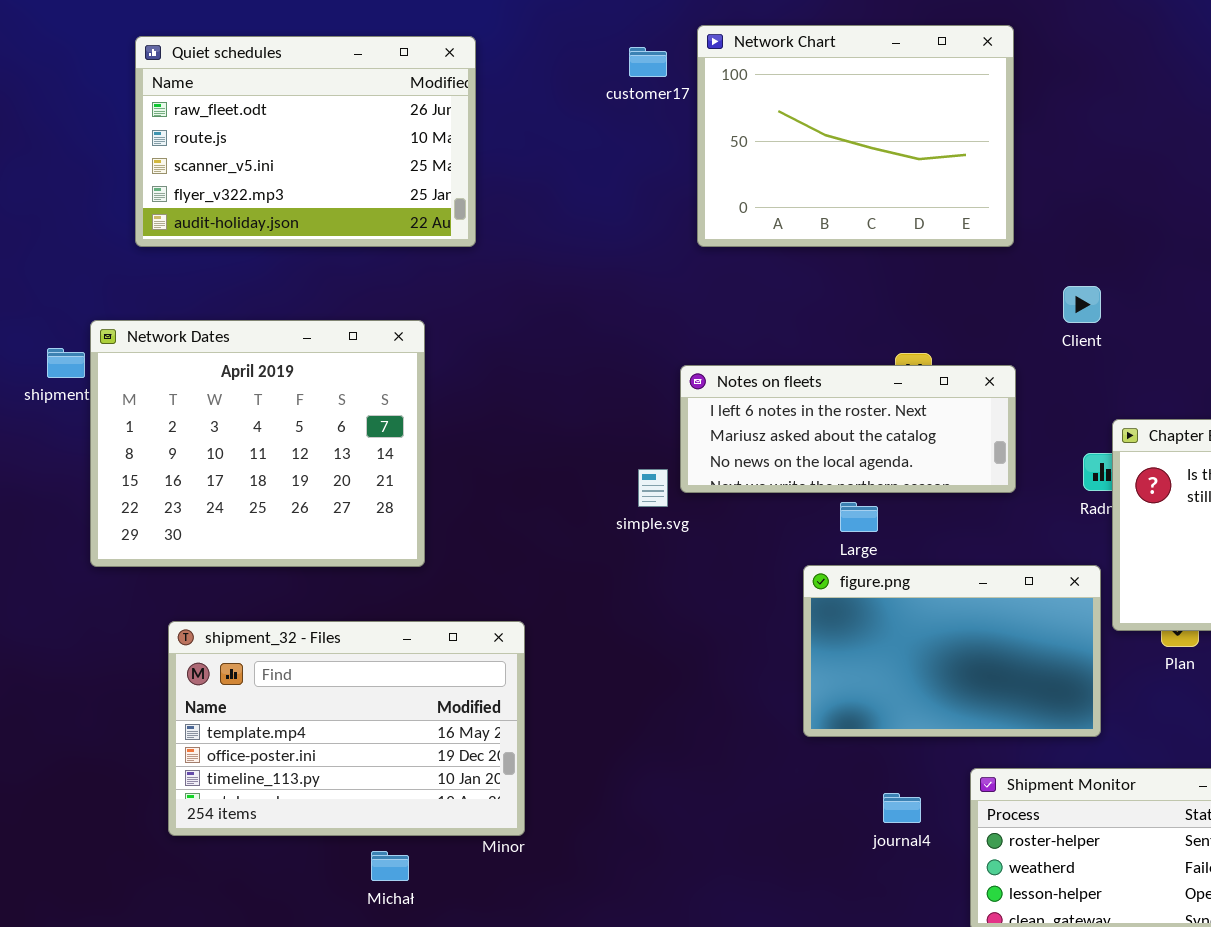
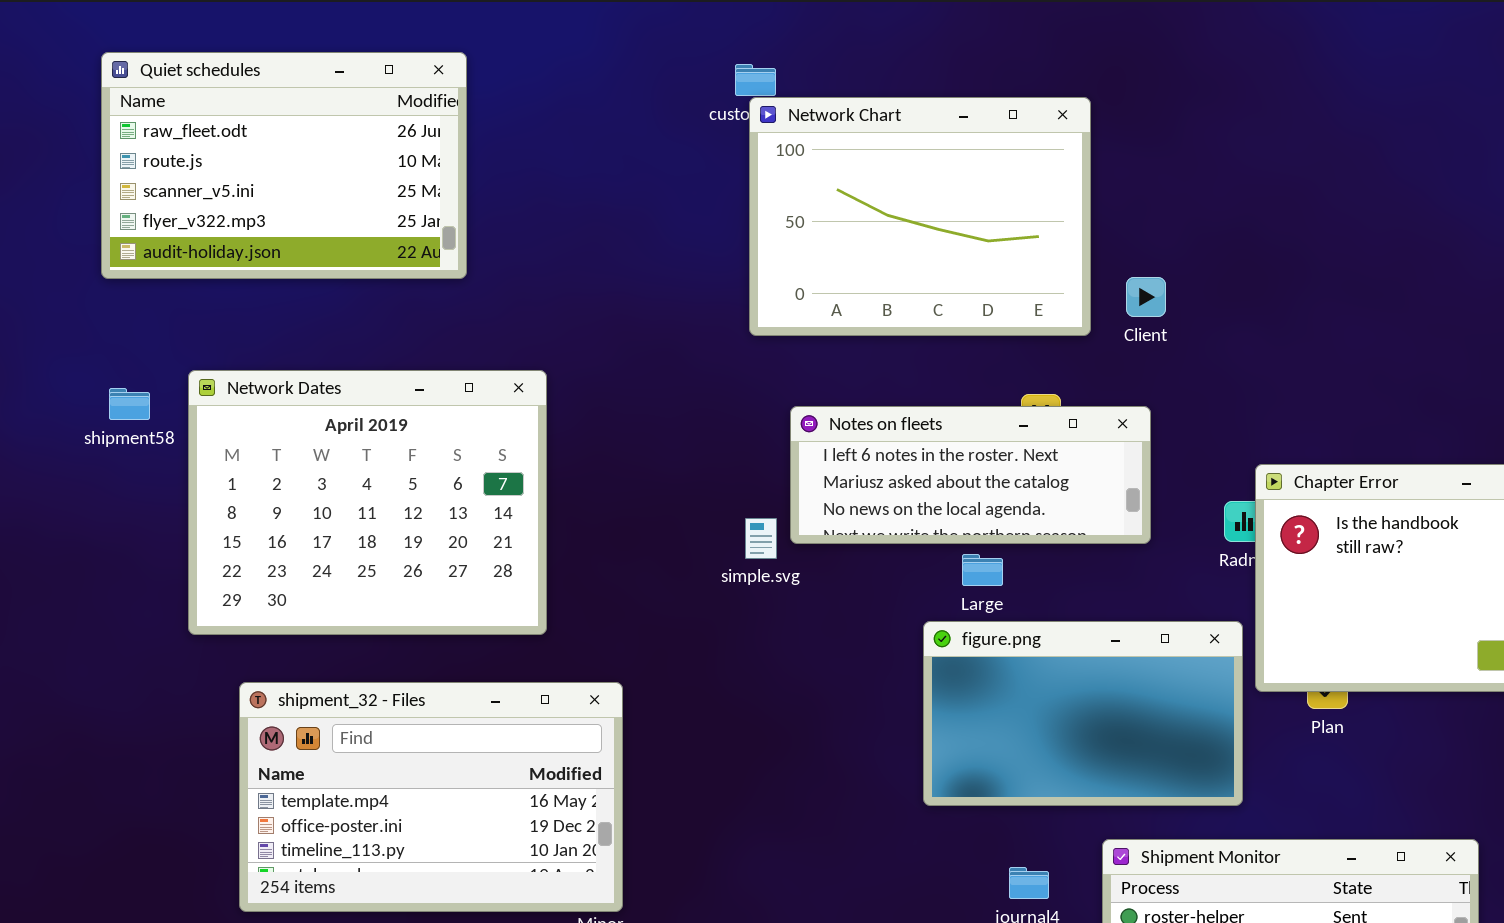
Network Chart: [697,25,1014,247] -> [749,97,1091,336], moved
Quiet schedules: [135,36,476,247] -> [101,52,467,279], moved
Client: [1063,286,1101,323] -> [1126,277,1166,317], moved
Network Dates: [90,320,425,567] -> [188,370,547,635], moved

